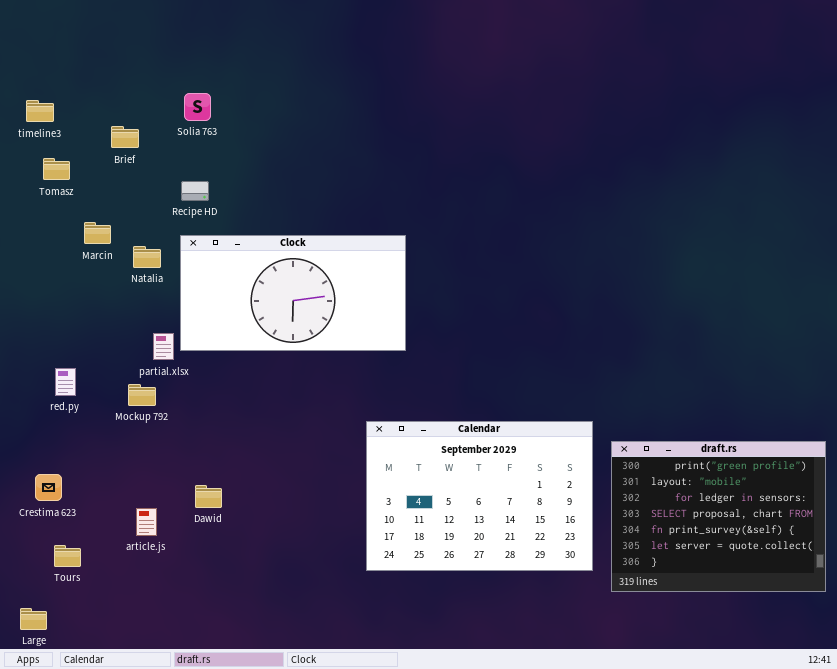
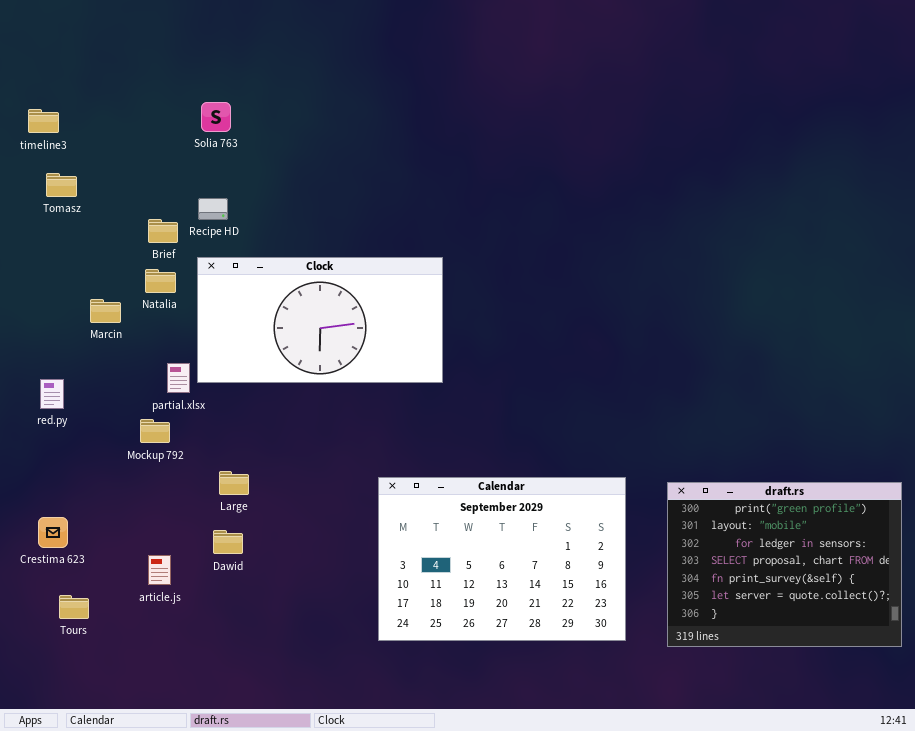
Brief: [111,126,139,148] -> [148,219,178,243], moved
Marcin: [84,222,111,244] -> [90,299,121,323], moved
red.py: [55,368,76,396] -> [40,379,64,409], moved
Calendar: [366,421,593,571] -> [378,477,626,641], moved
Large: [20,608,47,630] -> [219,471,249,495], moved

